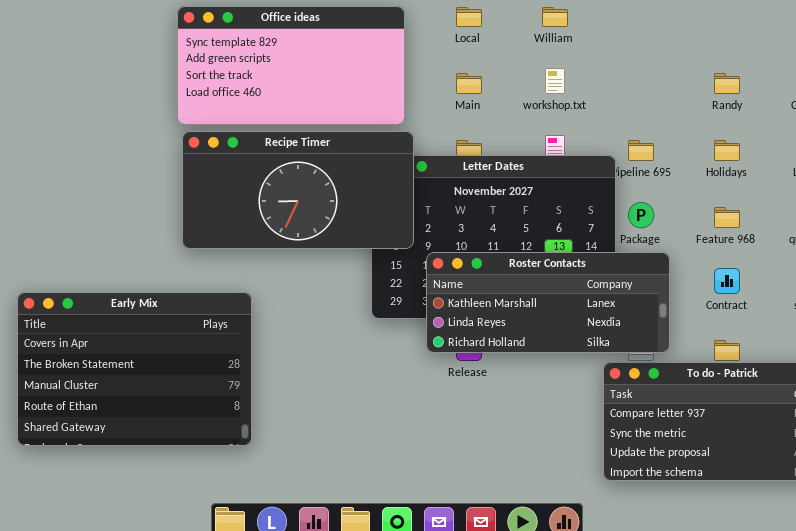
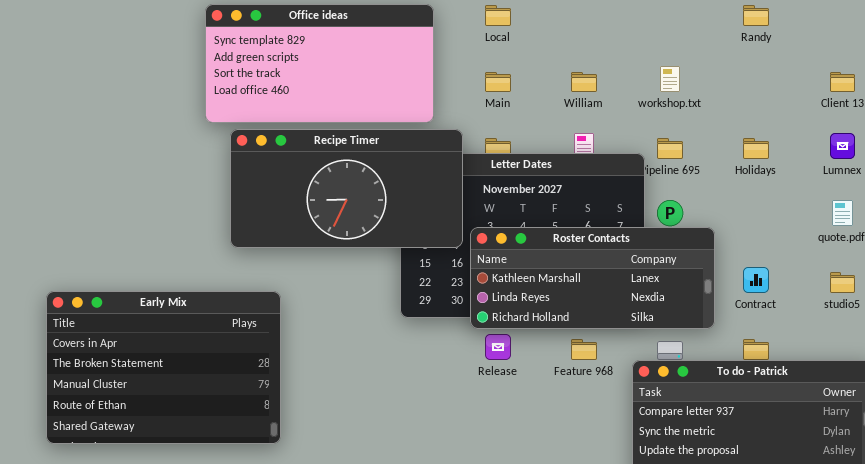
William: [542,7,568,27] -> [571,72,597,92], moved
workshop.txt: [545,68,565,94] -> [660,66,680,92], moved
Randy: [714,73,740,94] -> [743,5,769,26], moved
Recipe Timer: [182,131,414,249] -> [230,129,463,248], moved
Feature 968: [714,207,740,228] -> [571,339,597,360], moved
Roster Contacts: [426,252,670,353] -> [470,227,715,329], moved

